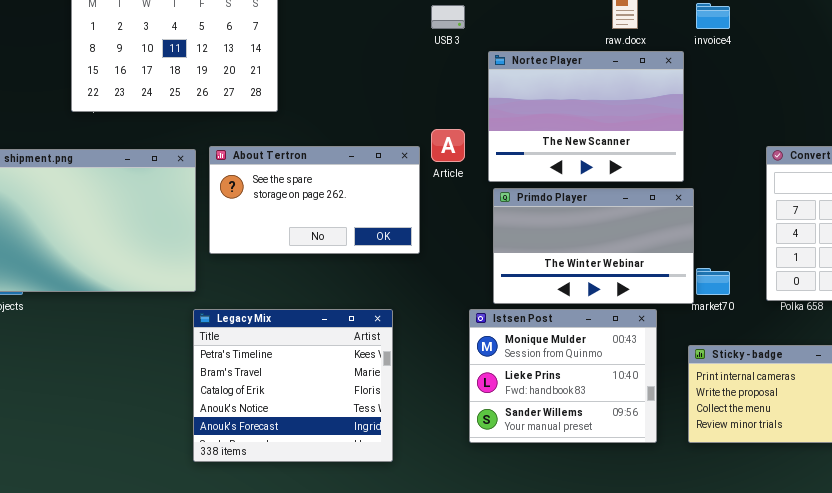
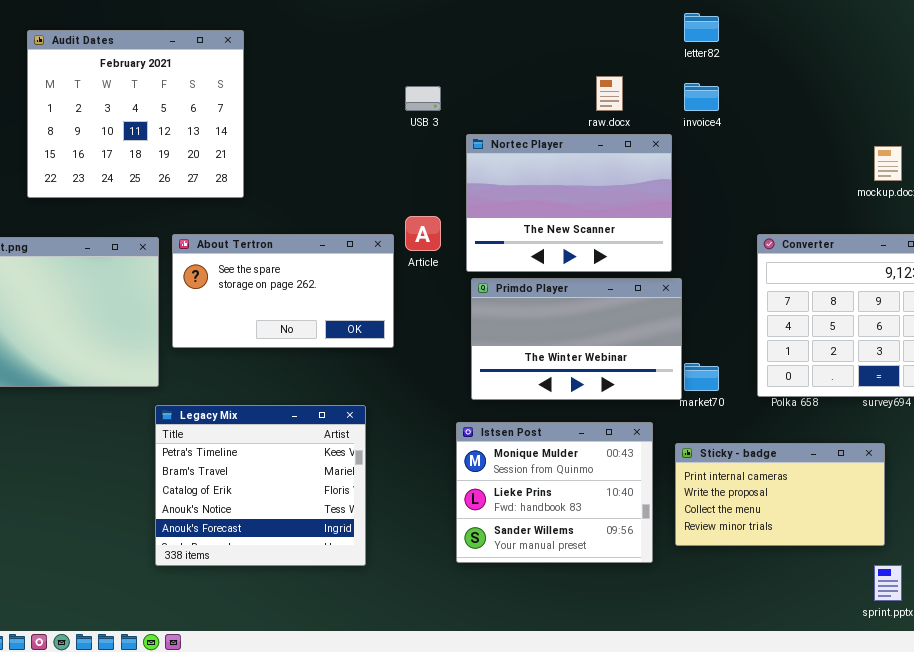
Istsen Post: [469,309,657,443] -> [456,422,653,563], moved

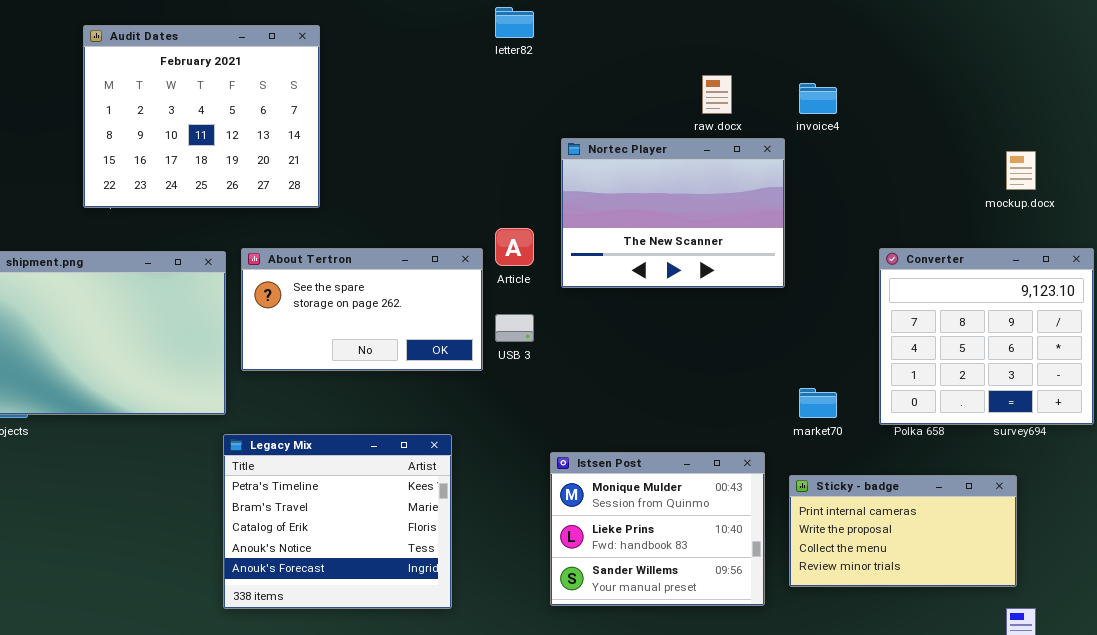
letter82: [684,13,719,42] -> [495,7,534,38], moved
USB 3: [405,86,441,111] -> [495,314,534,342], moved
Primdo Player: [471,278,682,400] -> none, closed

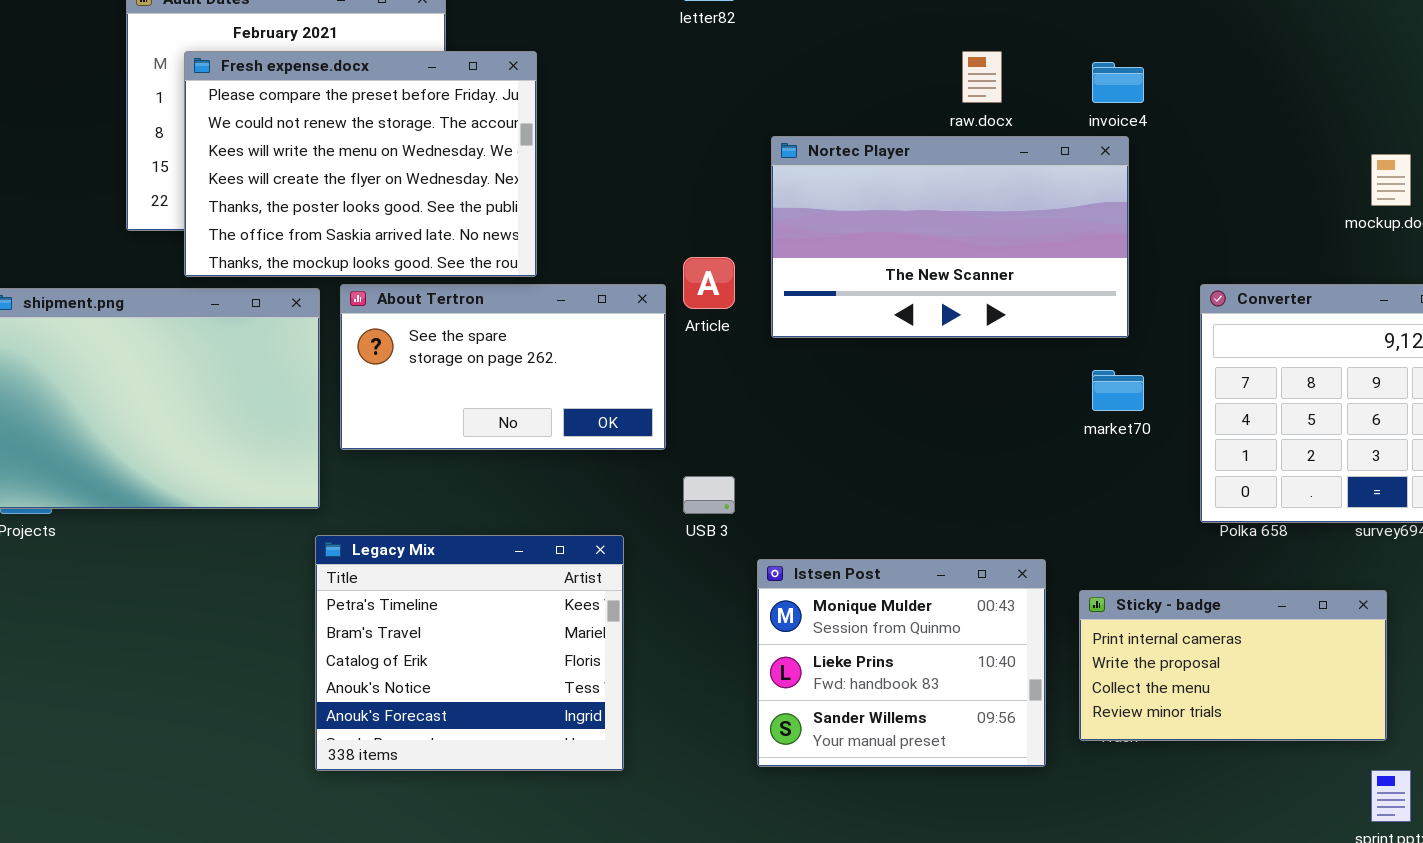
Fresh expense.docx: none -> [184,51,537,277], opened
Nortec Player: [561,138,785,288] -> [771,136,1129,338], resized
USB 3: [495,314,534,342] -> [683,476,735,514], moved
market70: [799,388,837,418] -> [1092,370,1144,411], moved

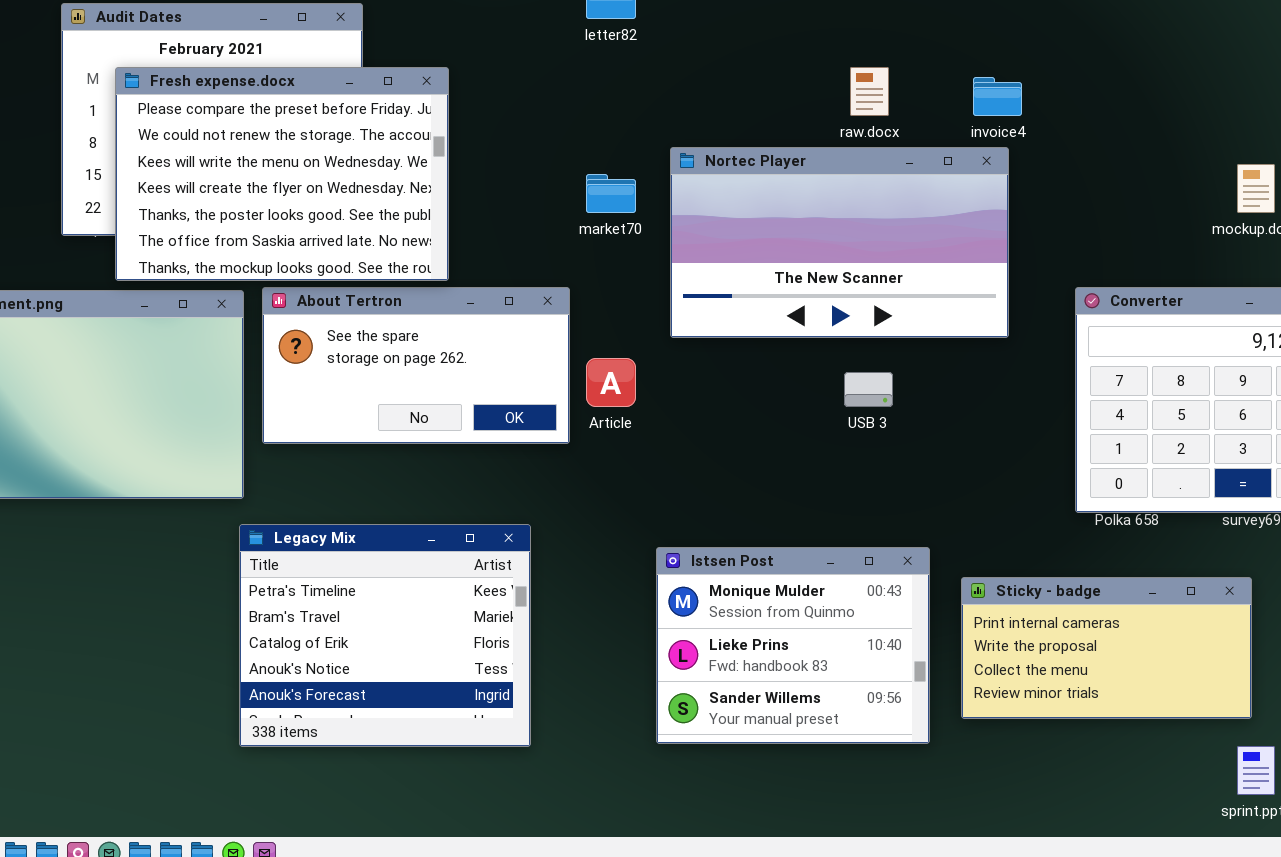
Article: [683,257,735,309] -> [586,358,636,407], moved
market70: [1092,370,1144,411] -> [586,174,636,213], moved
USB 3: [683,476,735,514] -> [844,372,893,407], moved

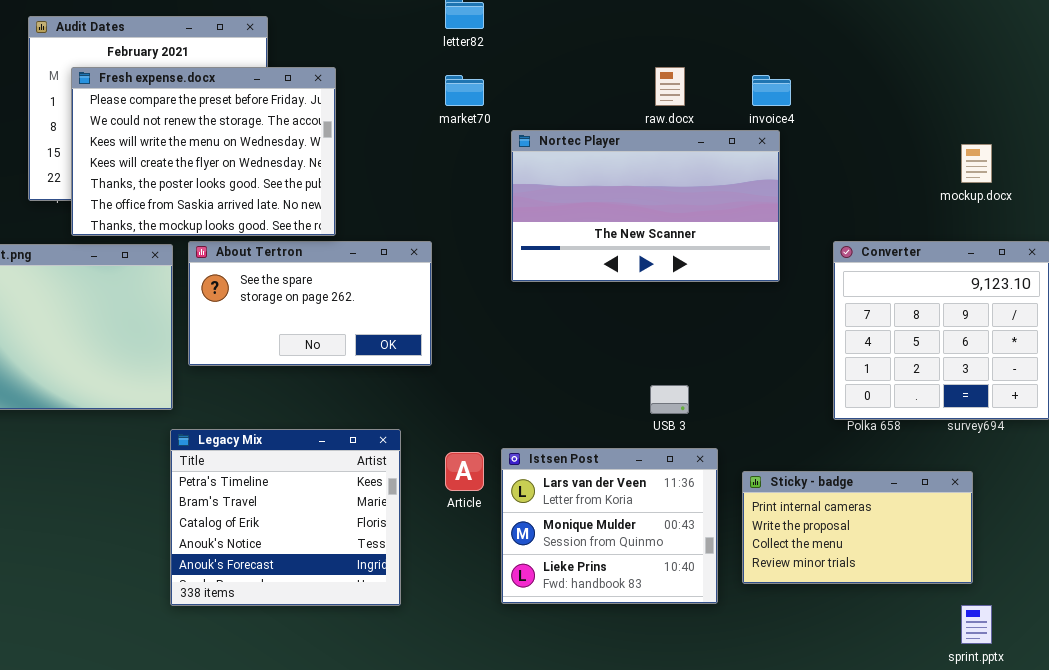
market70: [586,174,636,213] -> [445,75,484,106], moved
Article: [586,358,636,407] -> [445,452,484,491], moved
USB 3: [844,372,893,407] -> [650,385,689,414], moved
Istsen Post: [656,547,930,744] -> [501,448,718,604], scrolled up 1 row

